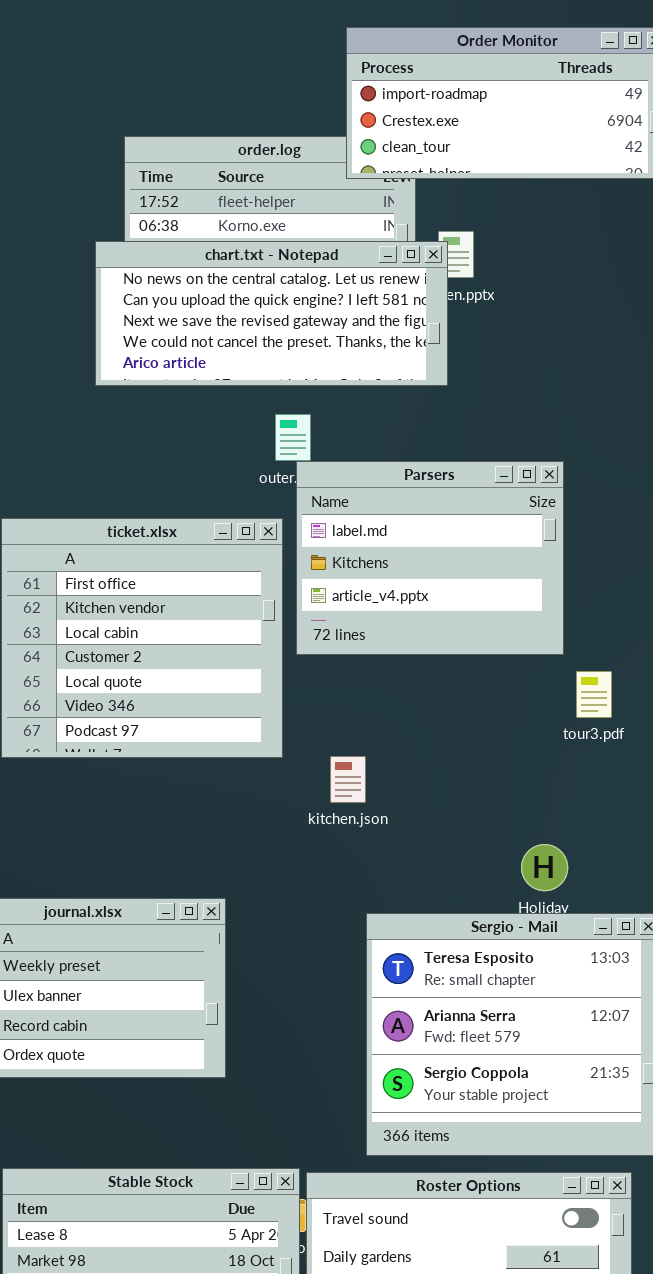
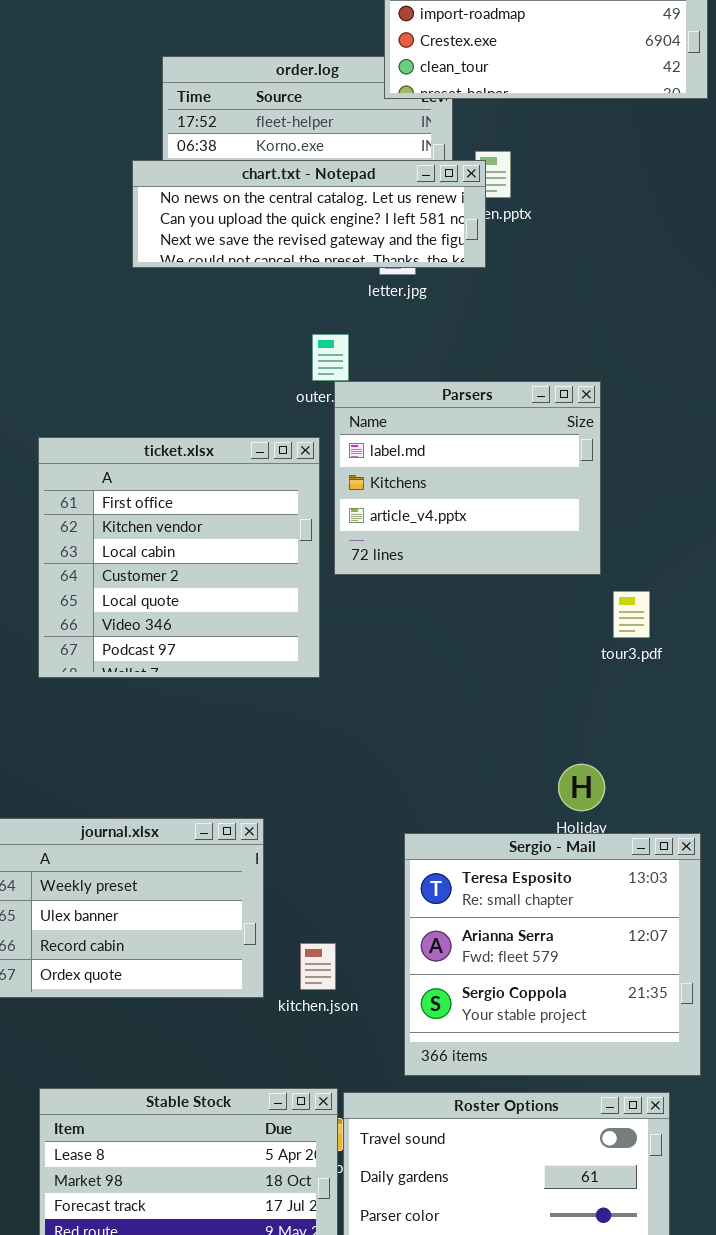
chart.txt - Notepad: [95,241,448,386] -> [132,160,486,268], resized
kitchen.json: [330,756,366,803] -> [300,943,336,990], moved

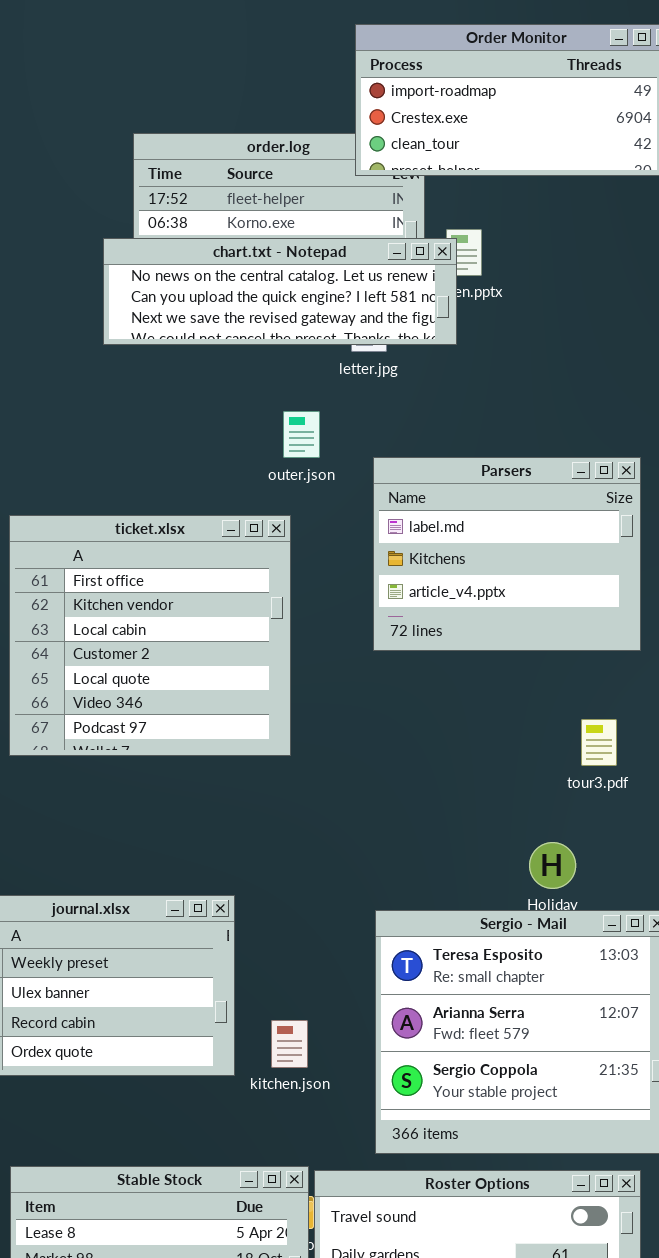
Parsers: [334,381,601,575] -> [373,457,641,651], moved
tour3.pdf: [613,591,650,638] -> [581,719,617,766], moved

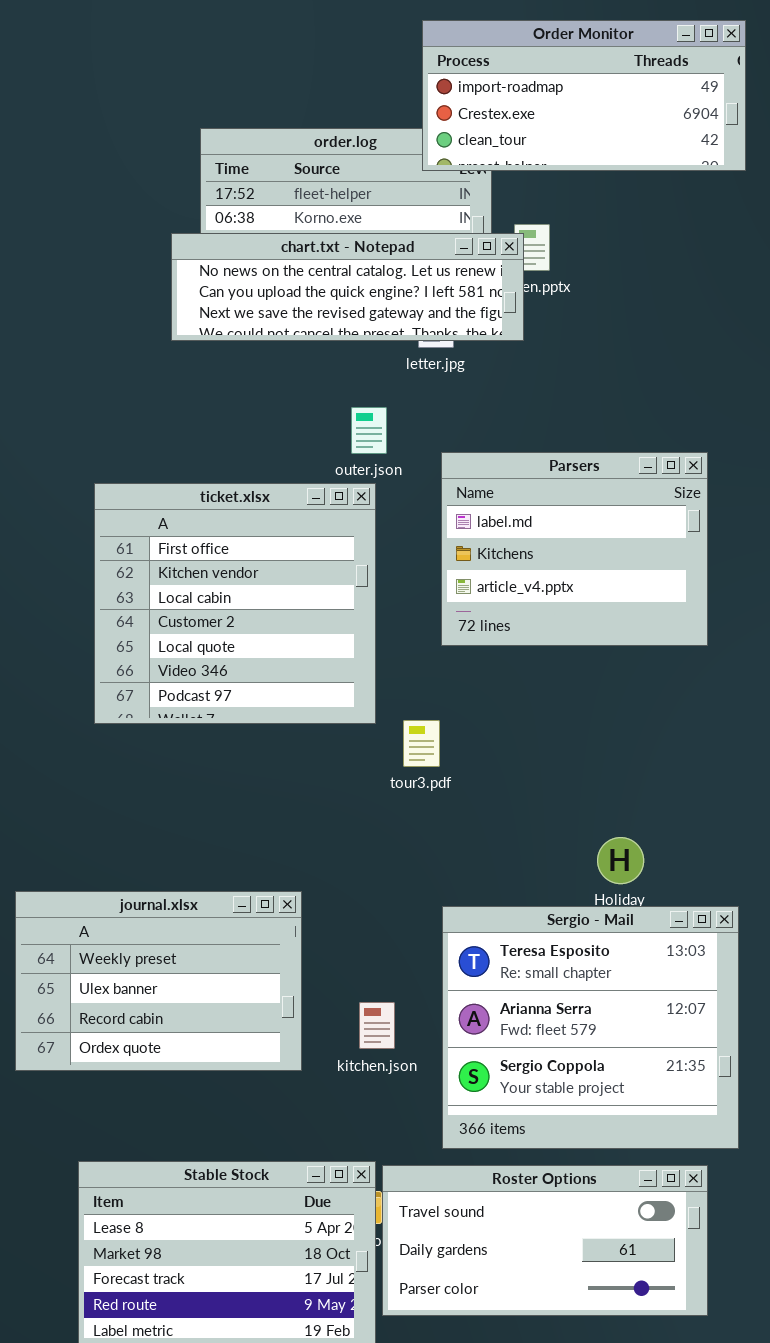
ticket.xlsx: [9,515,291,756] -> [94,483,376,724], moved
tour3.pdf: [581,719,617,766] -> [403,720,440,767], moved
kitchen.json: [271,1020,308,1068] -> [359,1002,395,1049], moved

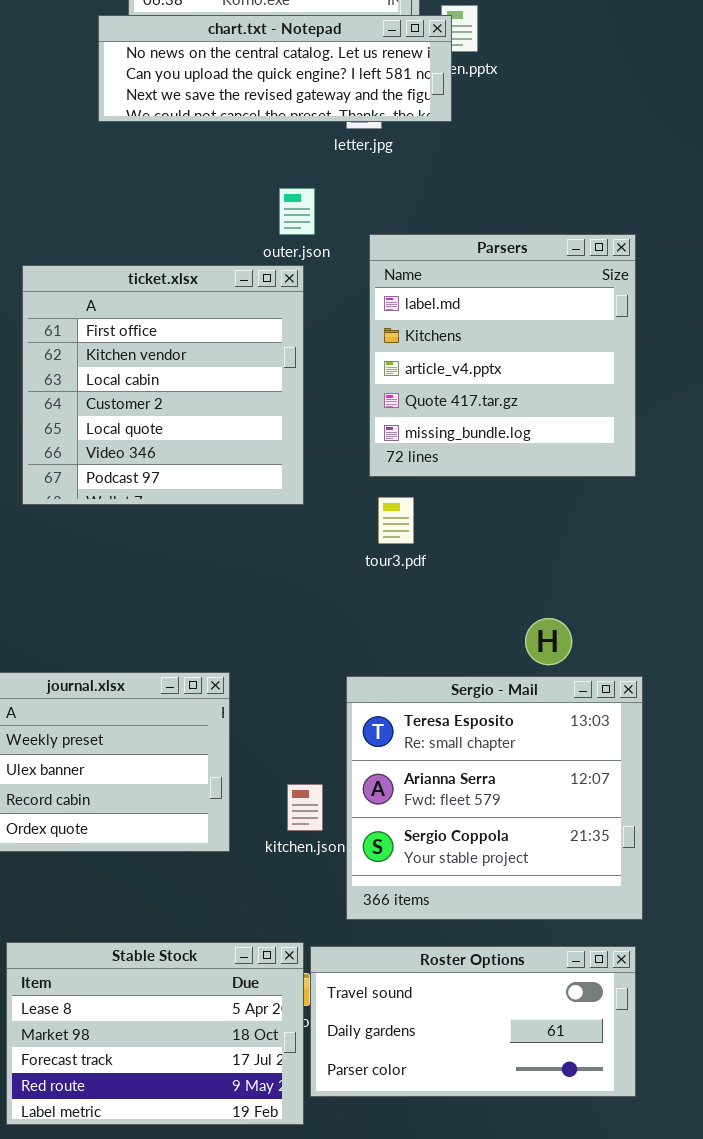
Parsers: [441,452,708,646] -> [369,234,636,477], resized
tour3.pdf: [403,720,440,767] -> [378,497,414,544], moved
Sergio - Mail: [442,906,739,1149] -> [346,676,643,920], moved

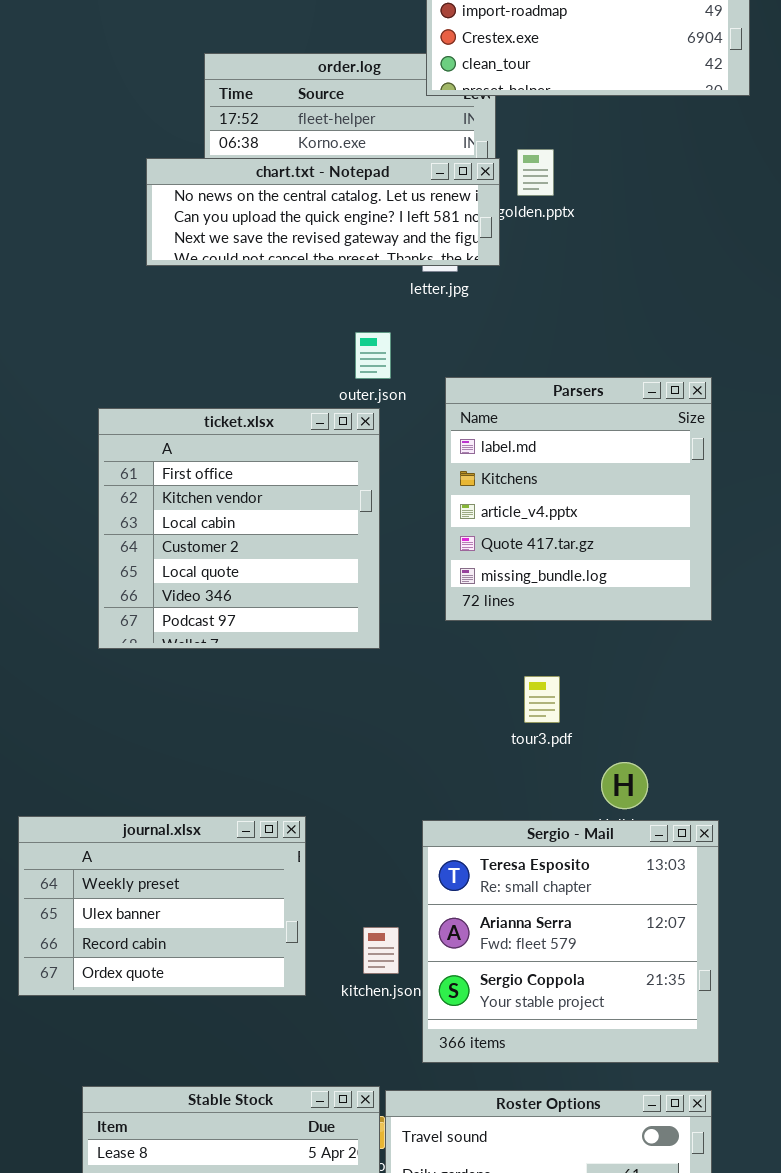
chart.txt - Notepad: [98,15,452,122] -> [146,158,500,266], moved
tour3.pdf: [378,497,414,544] -> [524,676,560,723], moved

